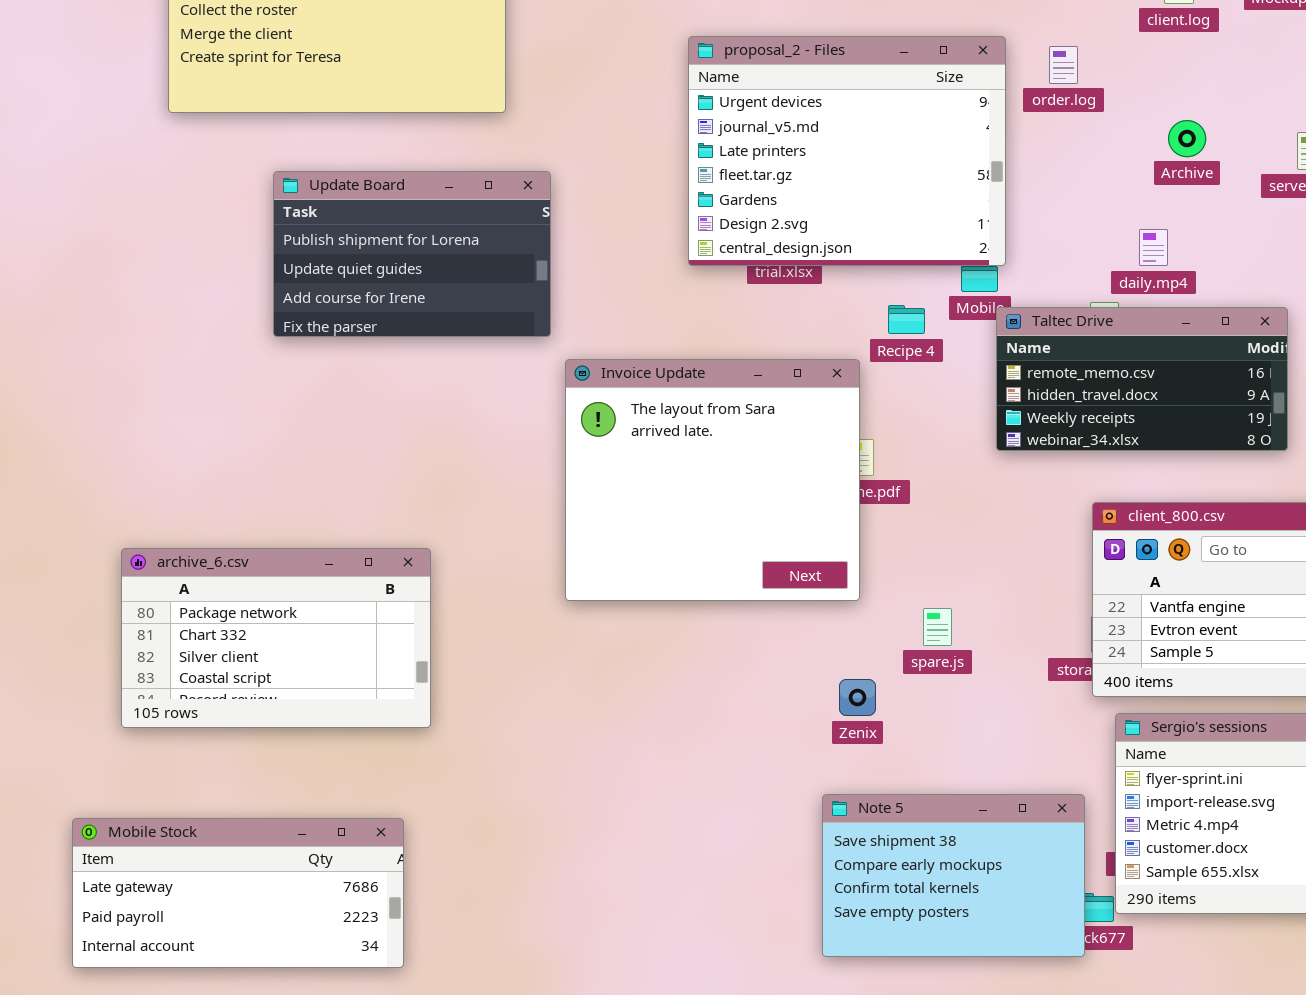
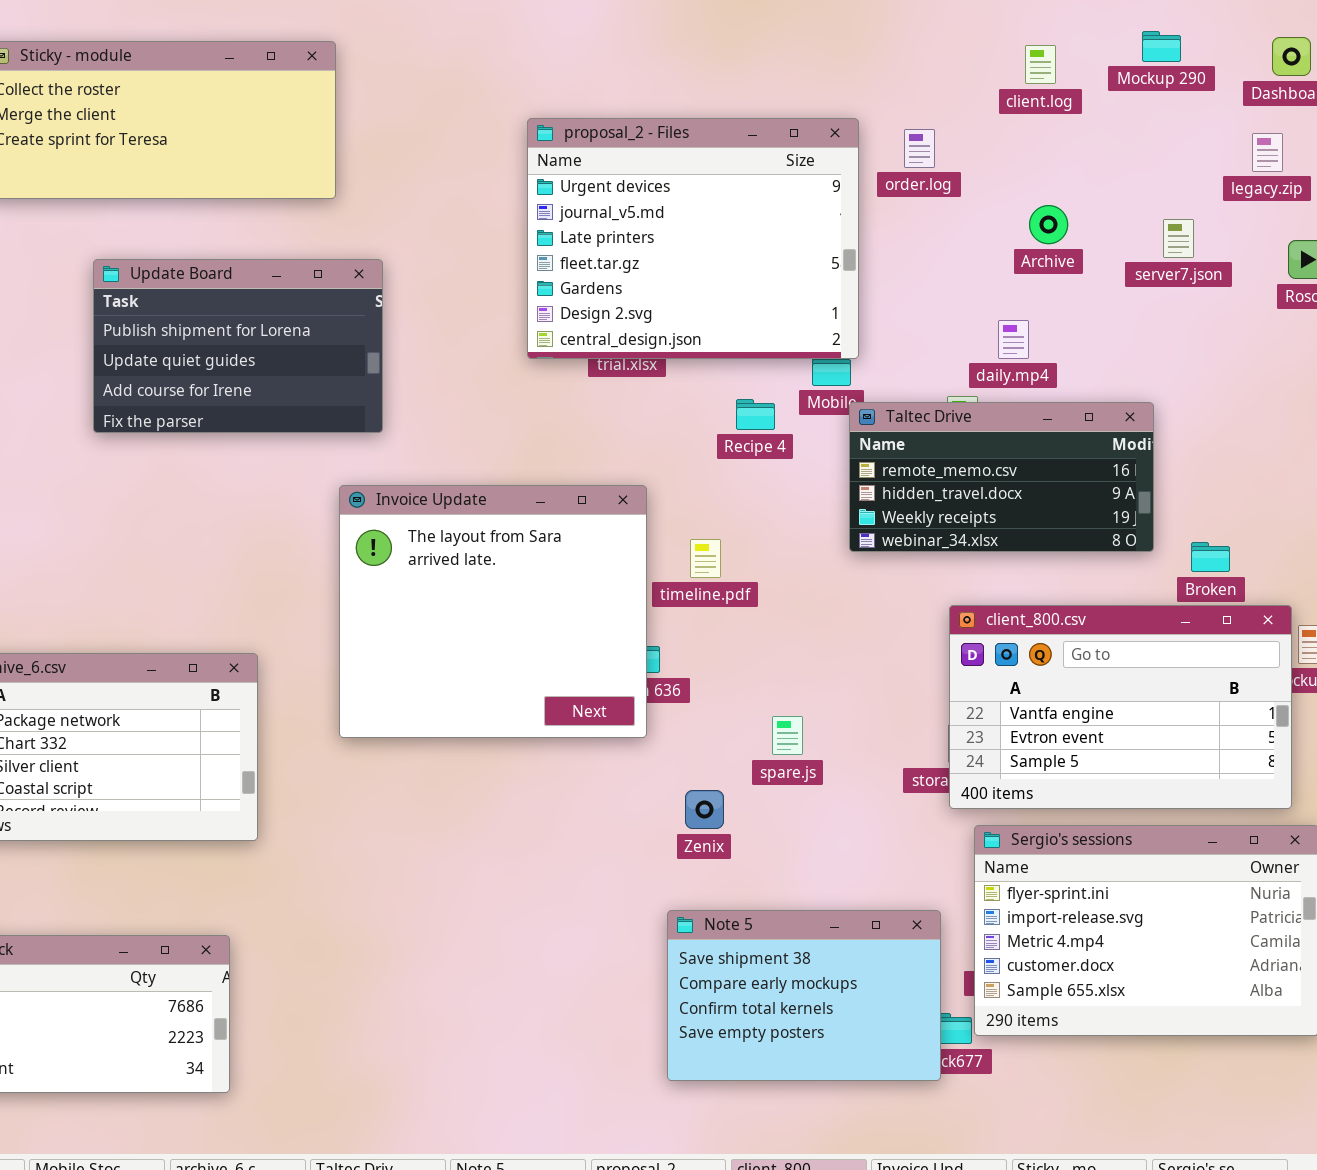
Invoice Update: [565,359,860,601] -> [339,485,647,738], moved

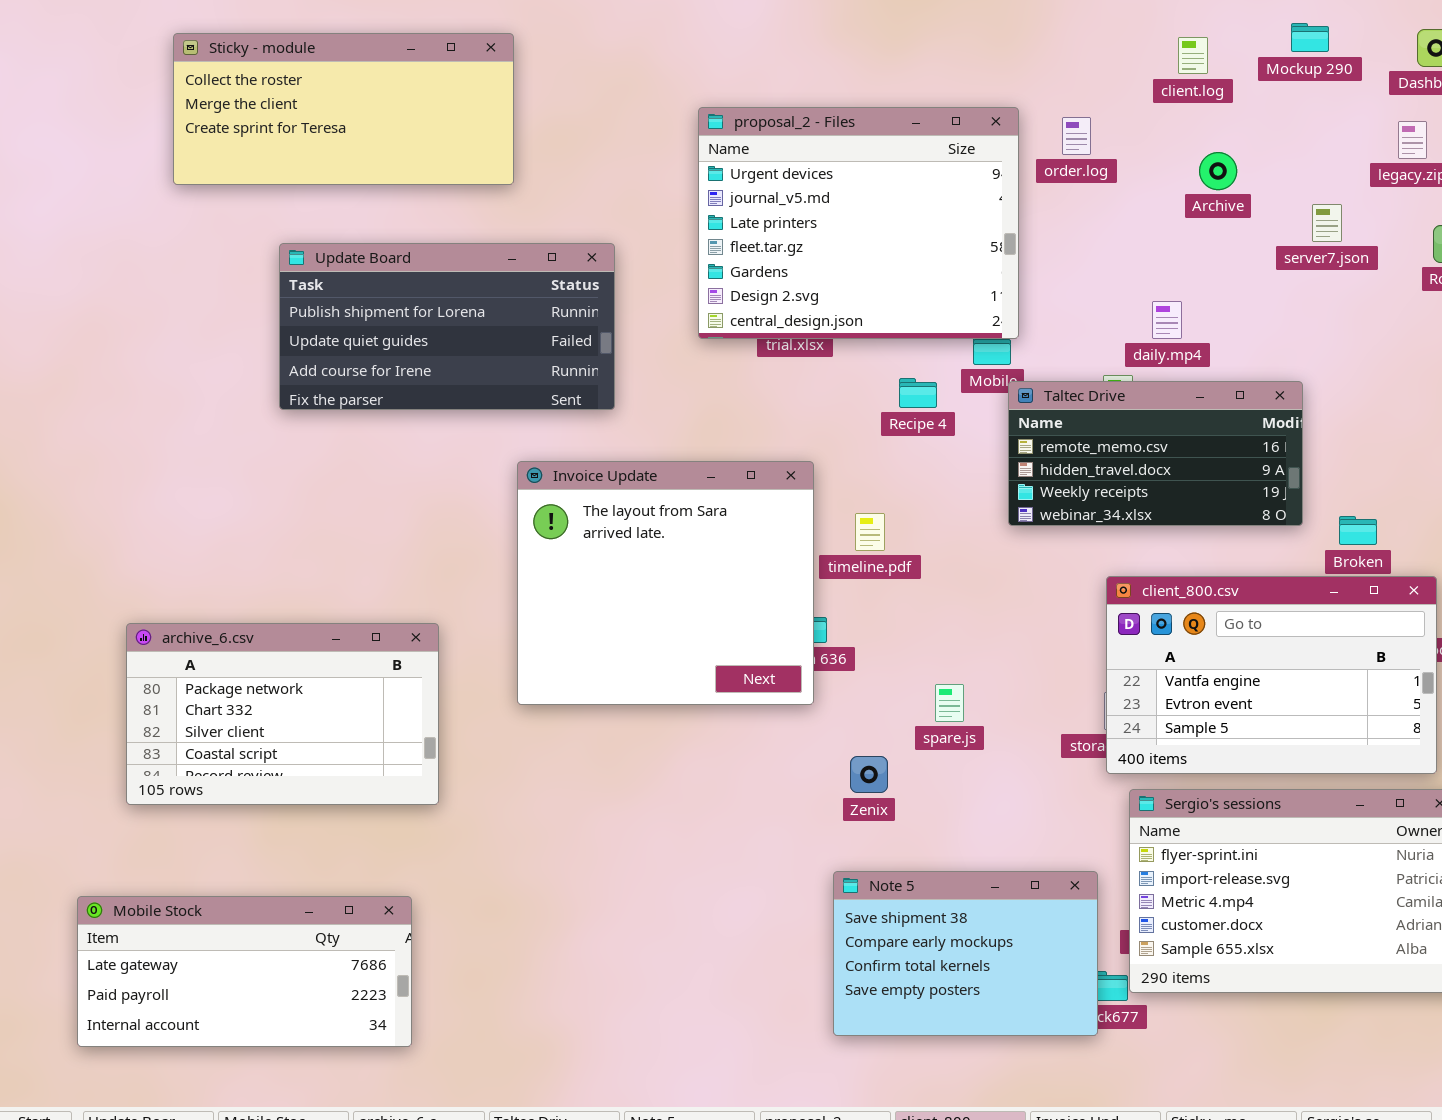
Archive: [1029,205,1068,244] -> [1199,152,1237,190], moved
Update Board: [93,259,383,433] -> [279,243,615,410], resized

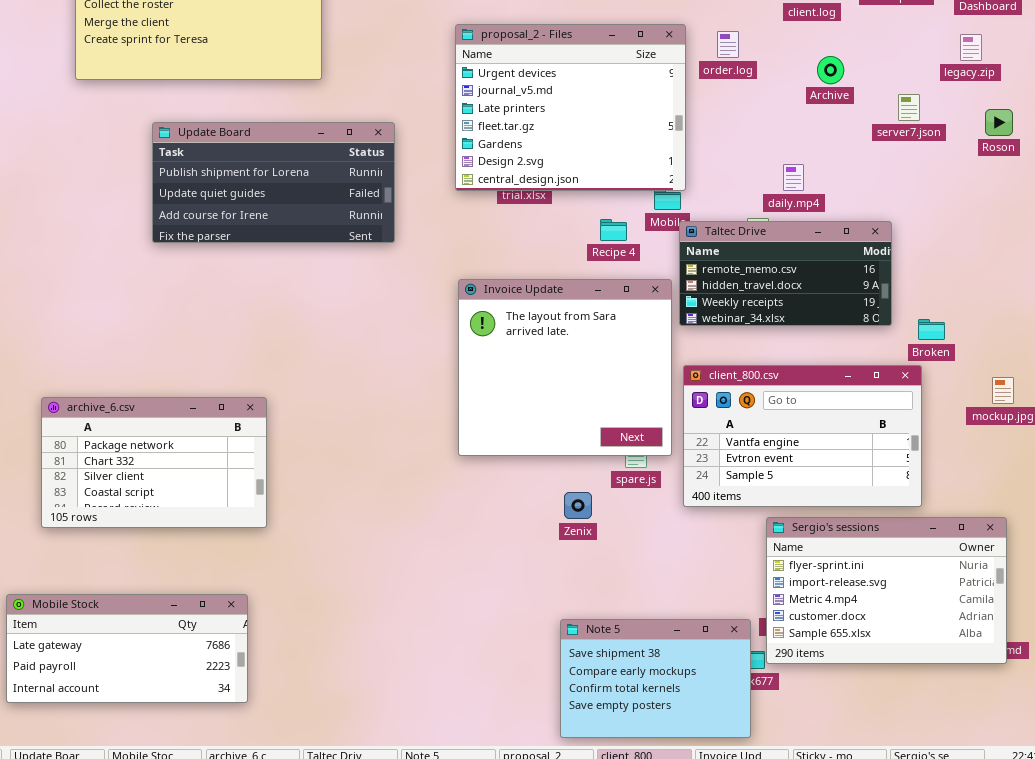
Invoice Update: [517,461,814,705] -> [458,279,672,456], moved
client_800.csv: [1106,576,1437,774] -> [683,365,922,507], moved
Note 5: [833,871,1098,1036] -> [560,619,751,738], moved

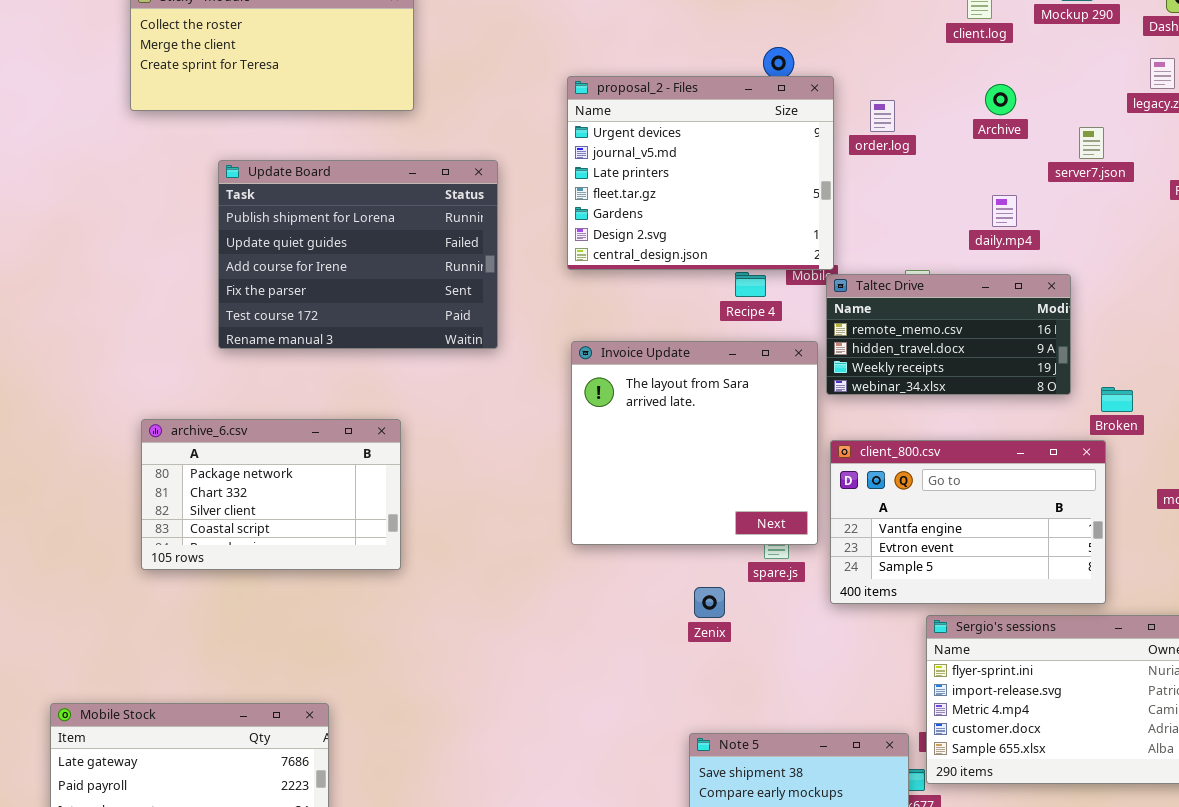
proposal_2 - Files: [455,24,686,191] -> [567,76,834,270], moved
order.log: [717,31,739,58] -> [870,100,895,132], moved
Update Board: [152,122,395,243] -> [218,160,498,349], resized
daily.mp4: [783,164,804,191] -> [992,195,1017,227], moved
archive_6.csv: [41,397,267,528] -> [141,419,401,570], moved

